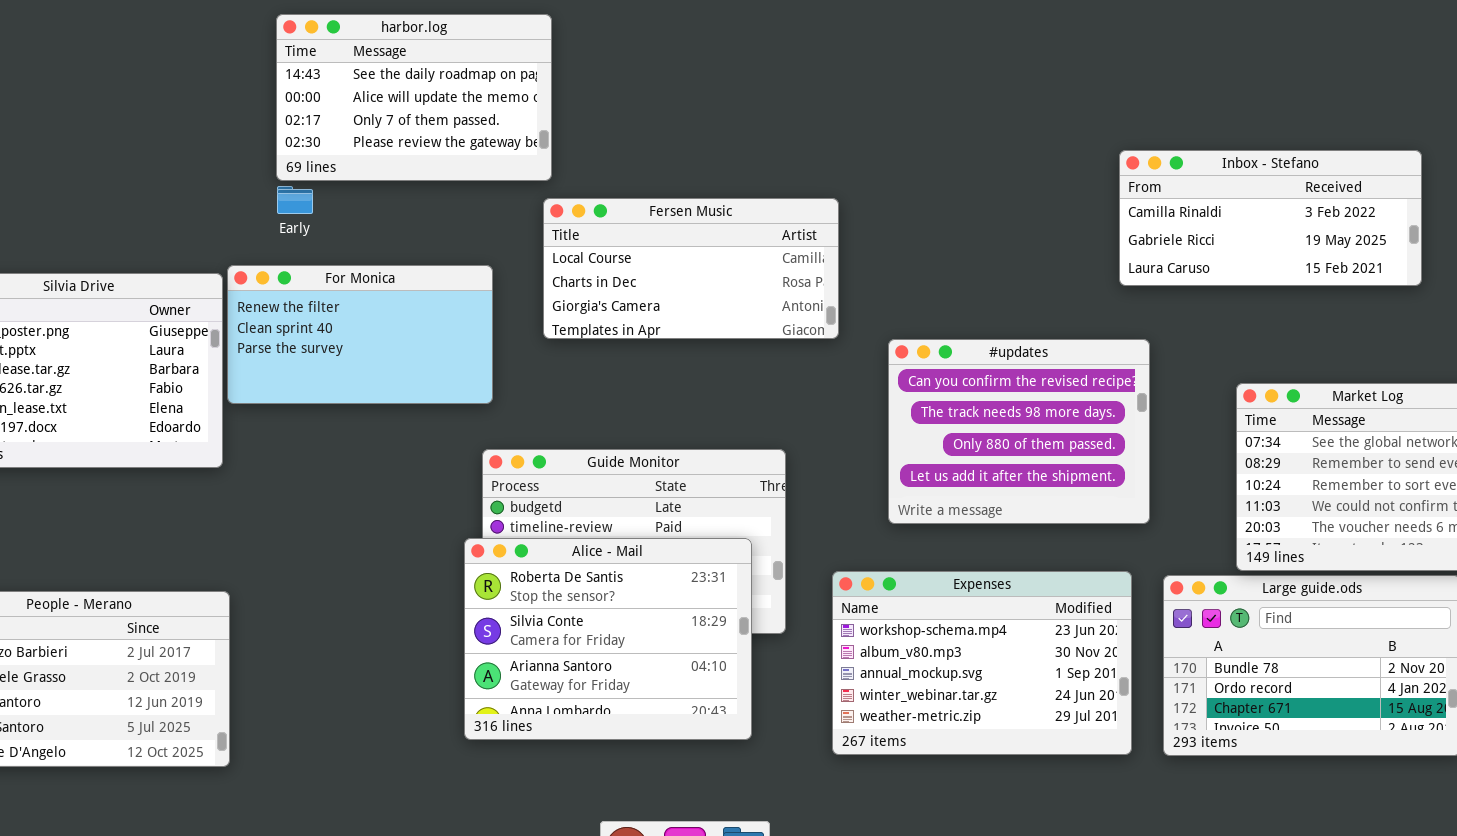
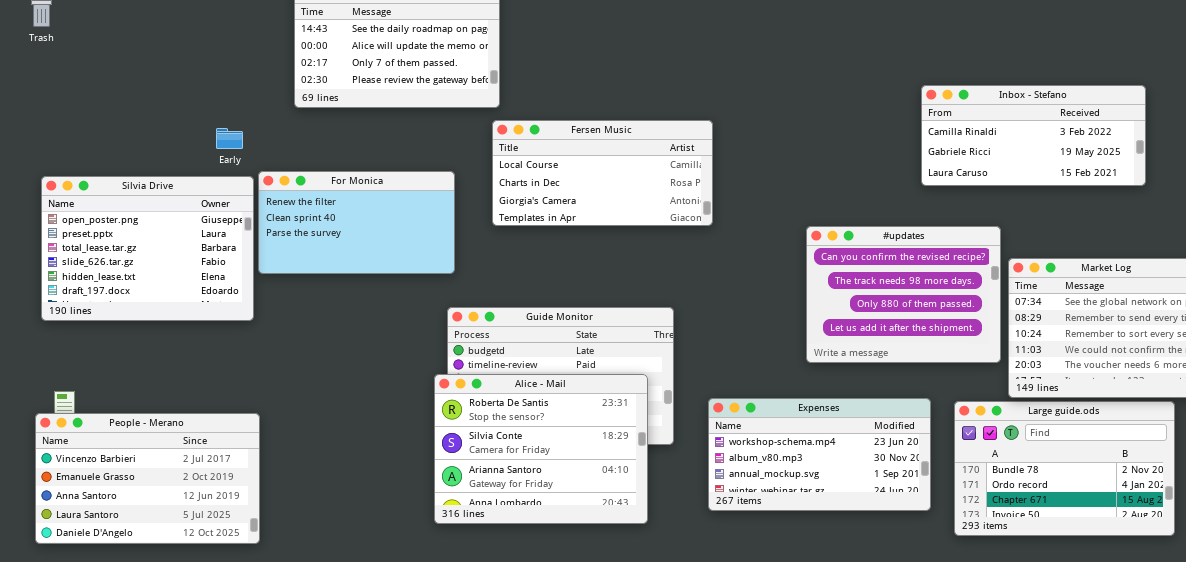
Early: [277,186,313,214] -> [216,128,243,149], moved
#updates: [888,339,1150,524] -> [806,226,1001,363], moved
Expenses: [832,571,1132,755] -> [708,398,931,511], resized

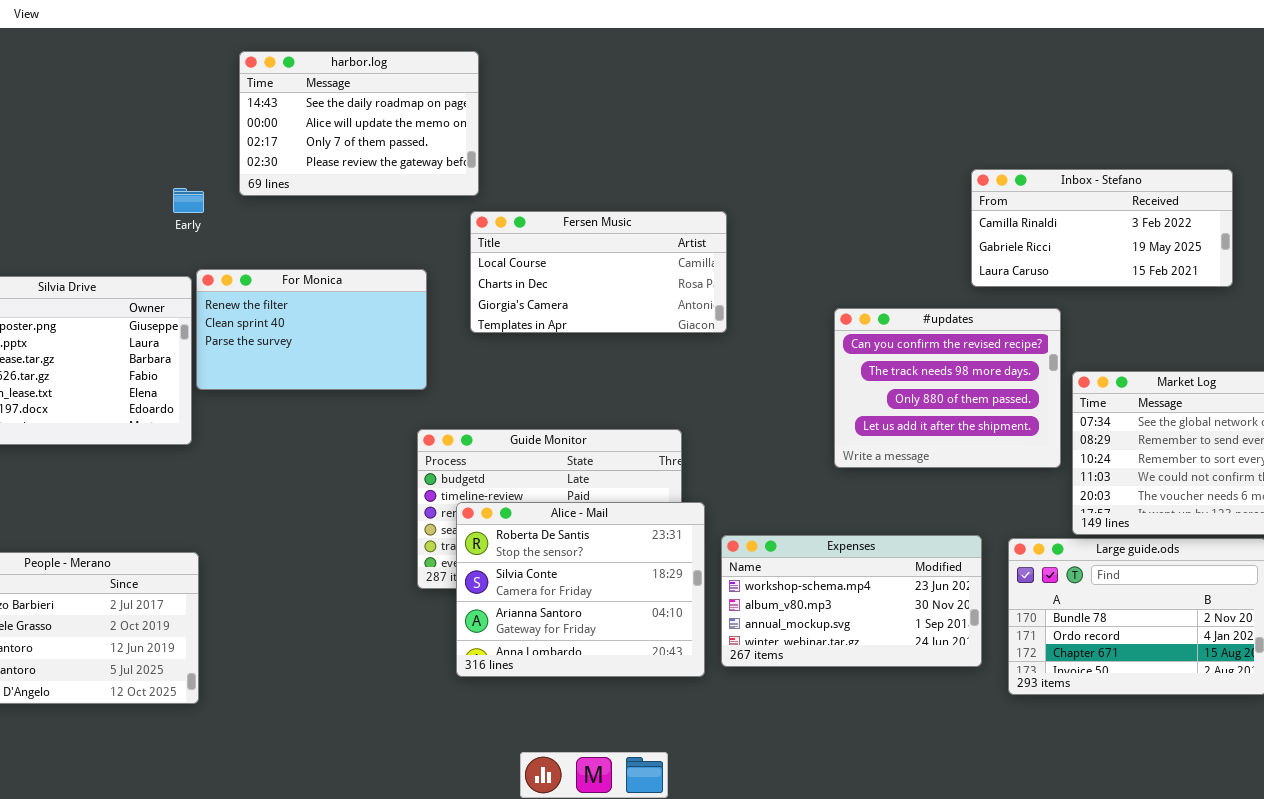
Early: [216,128,243,149] -> [173,188,204,213], moved
#updates: [806,226,1001,363] -> [834,308,1061,468], moved
Alice - Mail: [434,374,648,524] -> [456,502,705,677], moved

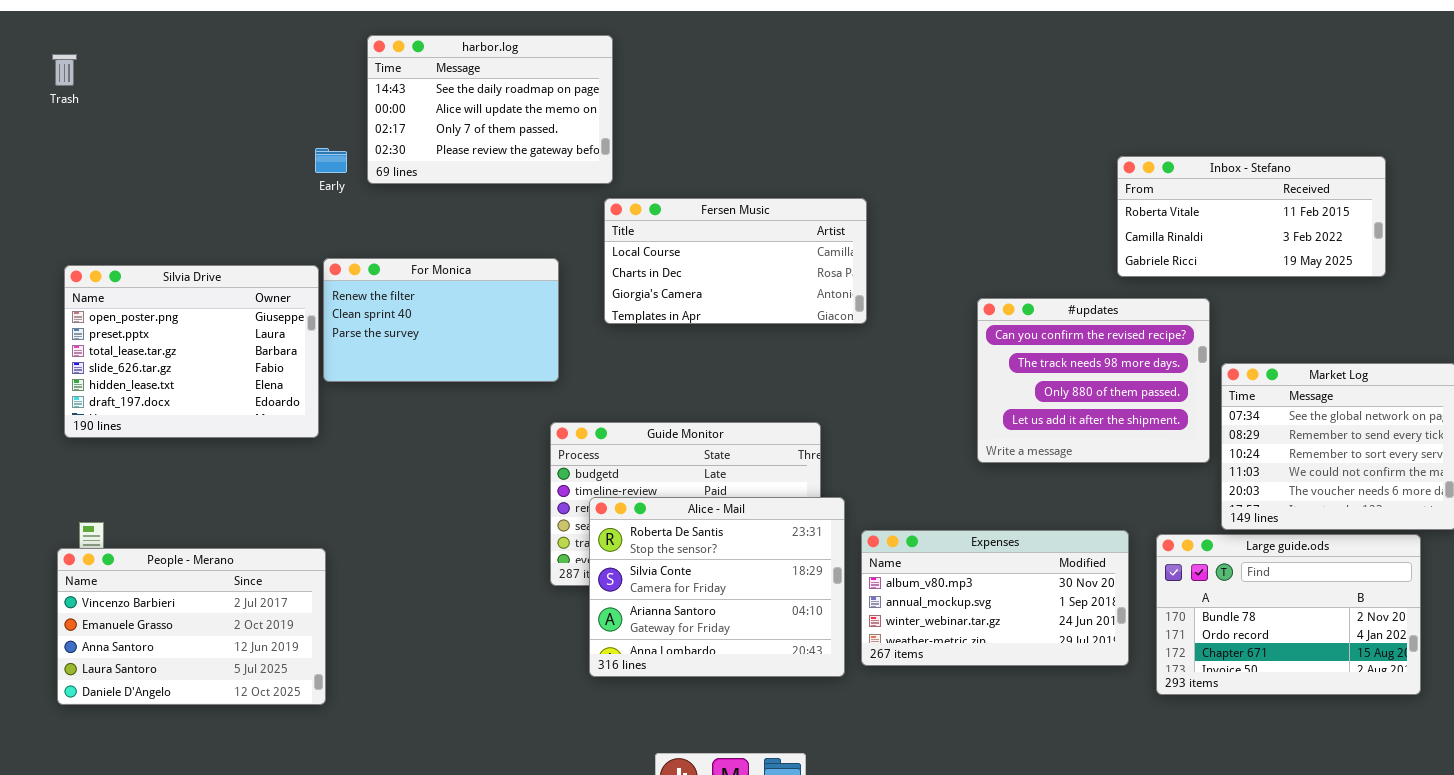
Inbox - Stefano: [971,169,1233,287] -> [1117,156,1386,277], scrolled up 1 row
Early: [173,188,204,213] -> [315,148,347,173], moved
Expenses: [721,535,982,667] -> [861,530,1129,666], scrolled down 1 row

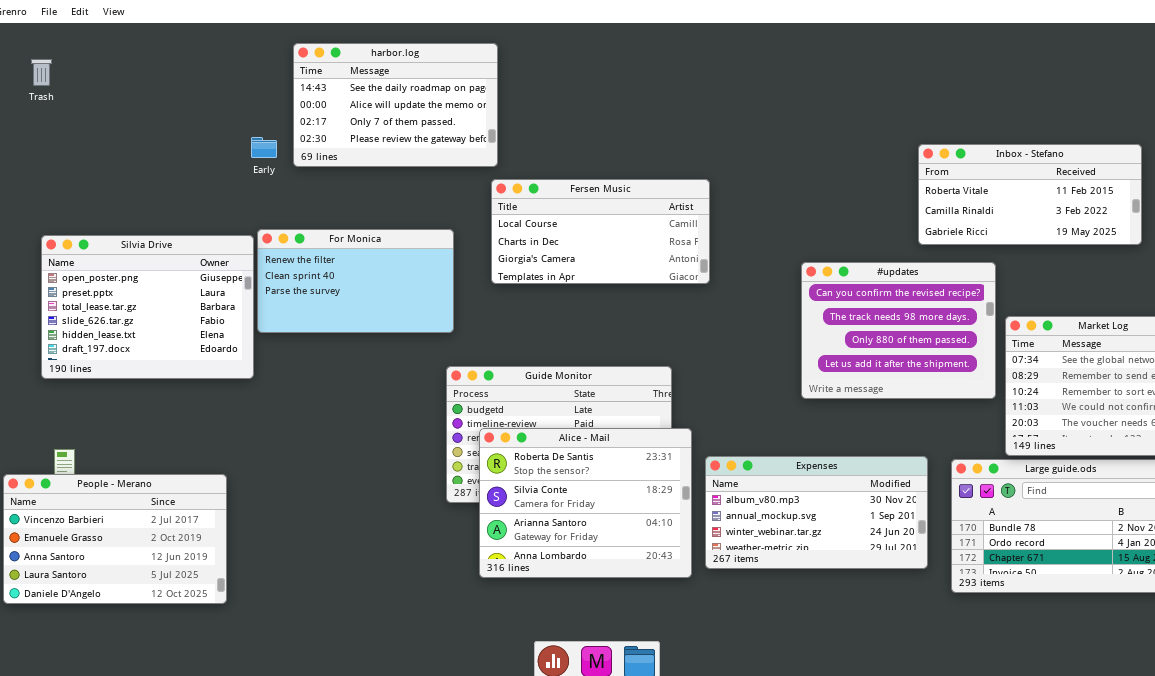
People - Merano: [57,548,326,705] -> [3,474,227,604], moved

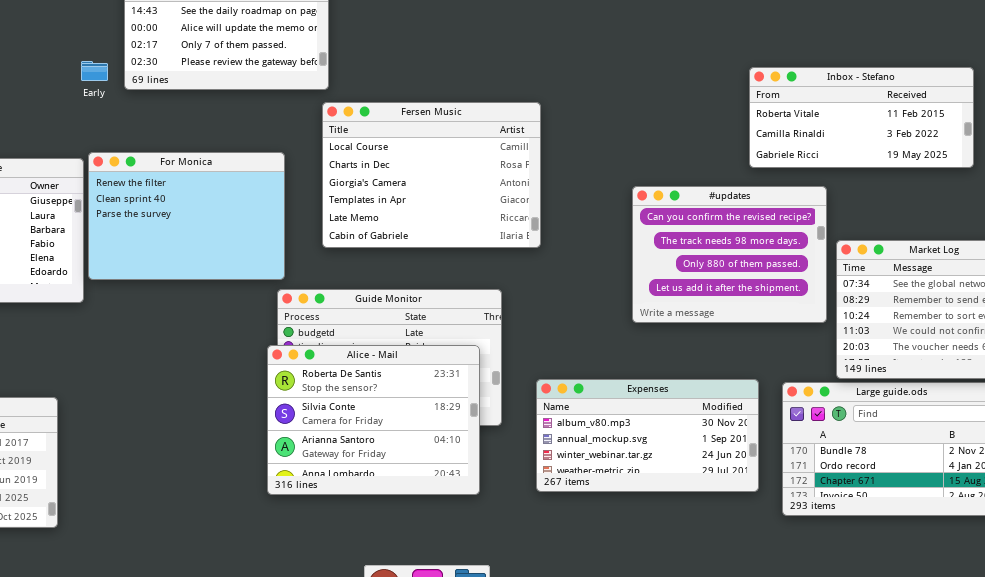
Fersen Music: [491,179,710,284] -> [322,102,541,248], resized
For Monica: [257,229,454,333] -> [88,152,285,280], resized
Alice - Mail: [479,428,692,578] -> [267,345,480,495], moved

